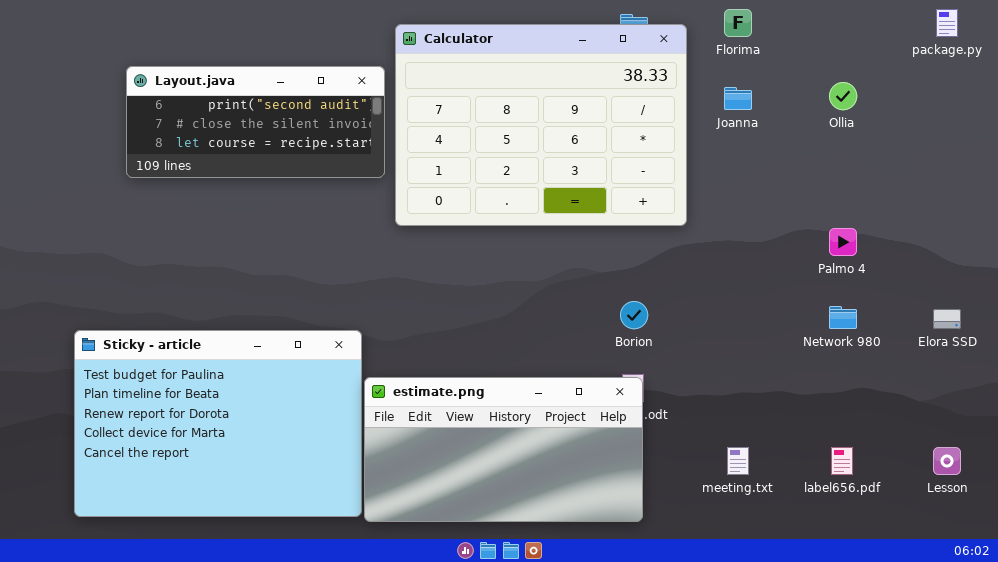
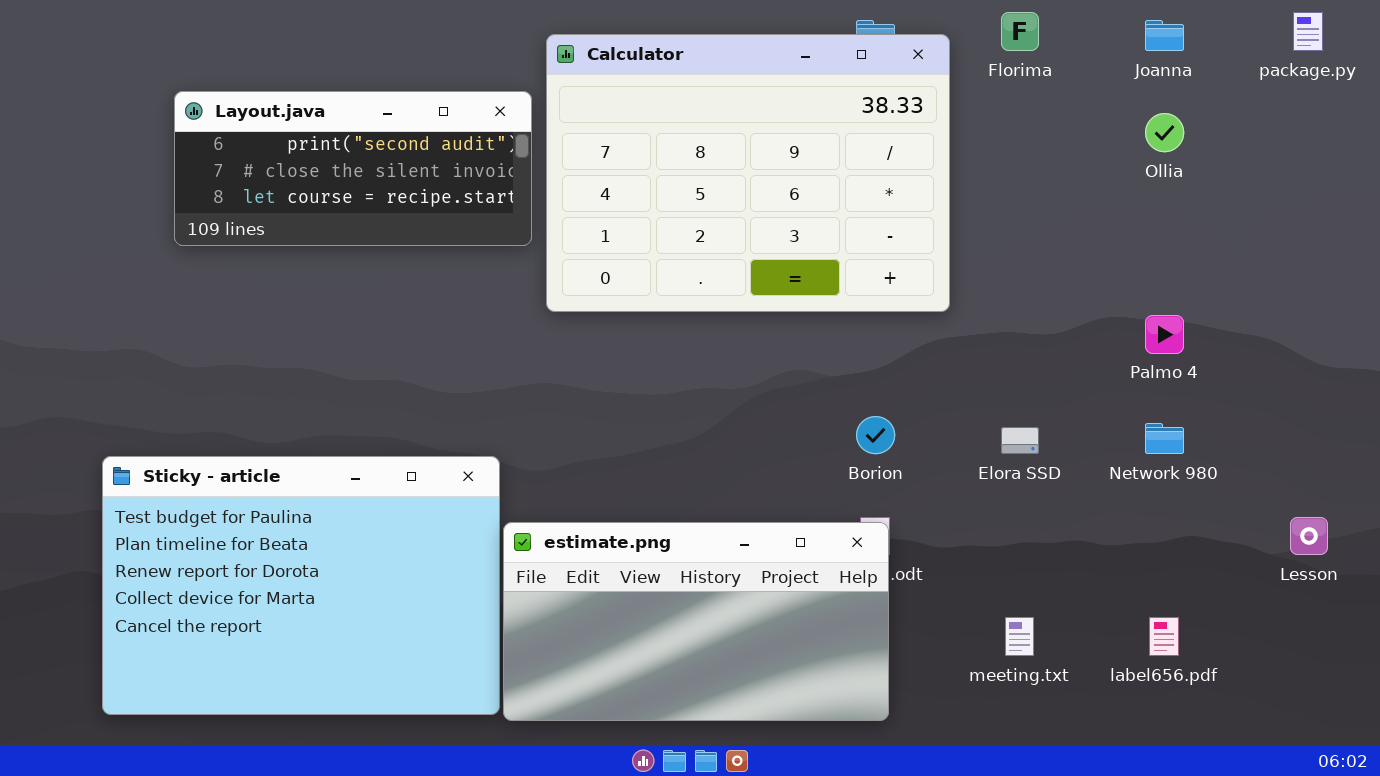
Joanna: [724,87,752,110] -> [1145,20,1184,51], moved
Elora SSD: [933,309,961,329] -> [1001,427,1039,454], moved
Lesson: [933,447,961,475] -> [1290,517,1328,555], moved

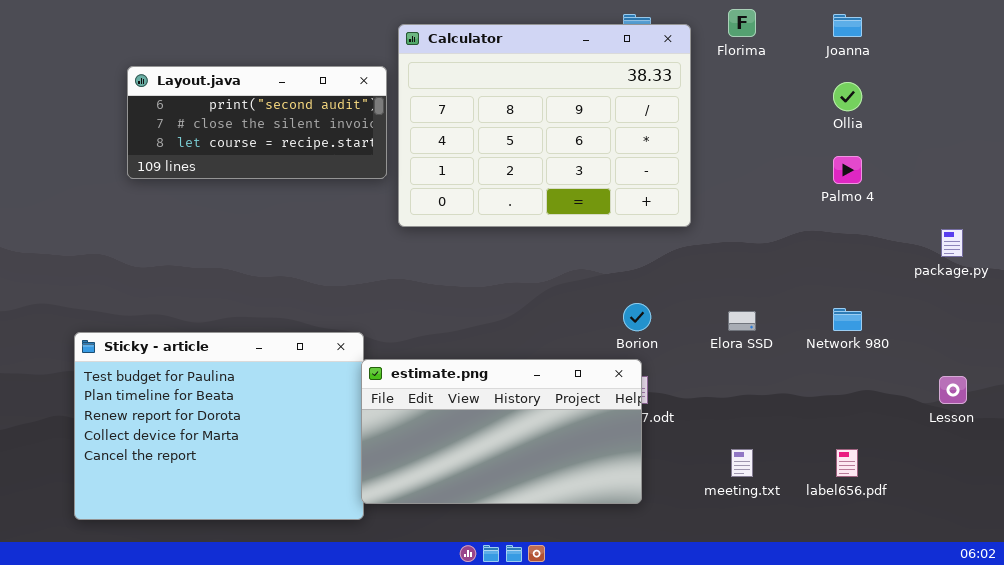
package.py: [1293,12,1323,51] -> [941,229,963,257], moved
Palmo 4: [1145,315,1184,354] -> [833,156,862,184], moved
estimate.png: [503,522,889,721] -> [361,359,642,504], moved

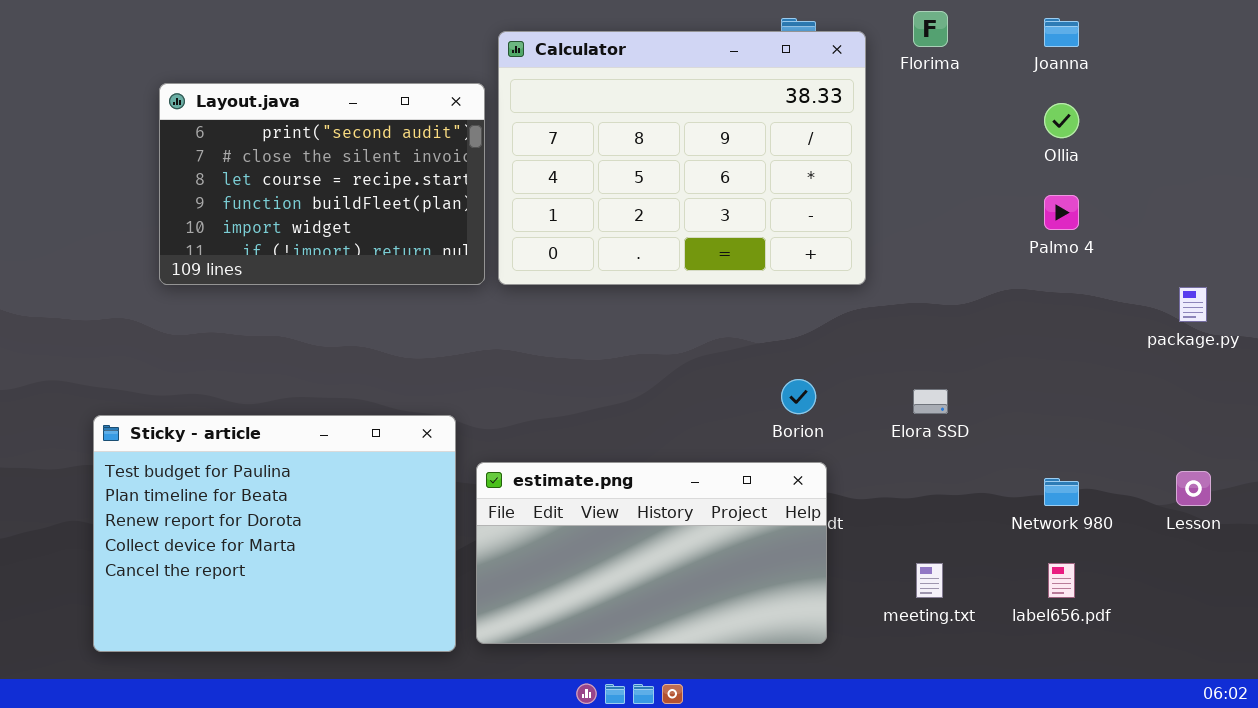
Layout.java: [127,66,387,179] -> [159,83,485,285], resized
Network 980: [833,308,862,331] -> [1044,478,1079,506], moved
estimate.png: [361,359,642,504] -> [476,462,827,644], moved

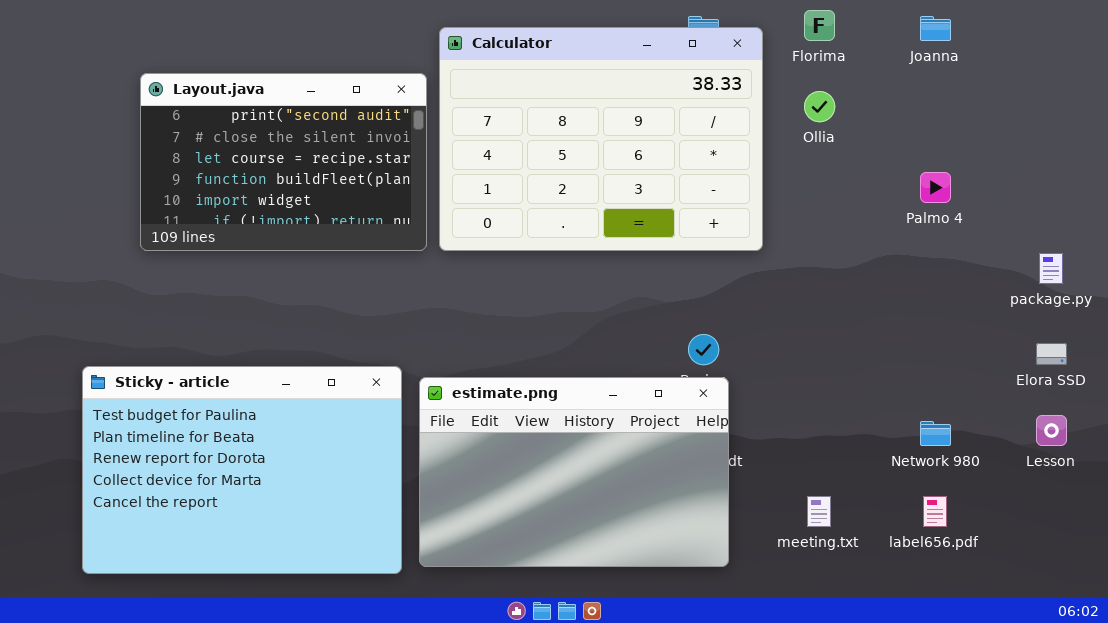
Ollia: [1044,103,1079,138] -> [804,91,835,122], moved
Elora SSD: [913,389,948,414] -> [1036,343,1067,365], moved
estimate.png: [476,462,827,644] -> [419,377,729,567], resized

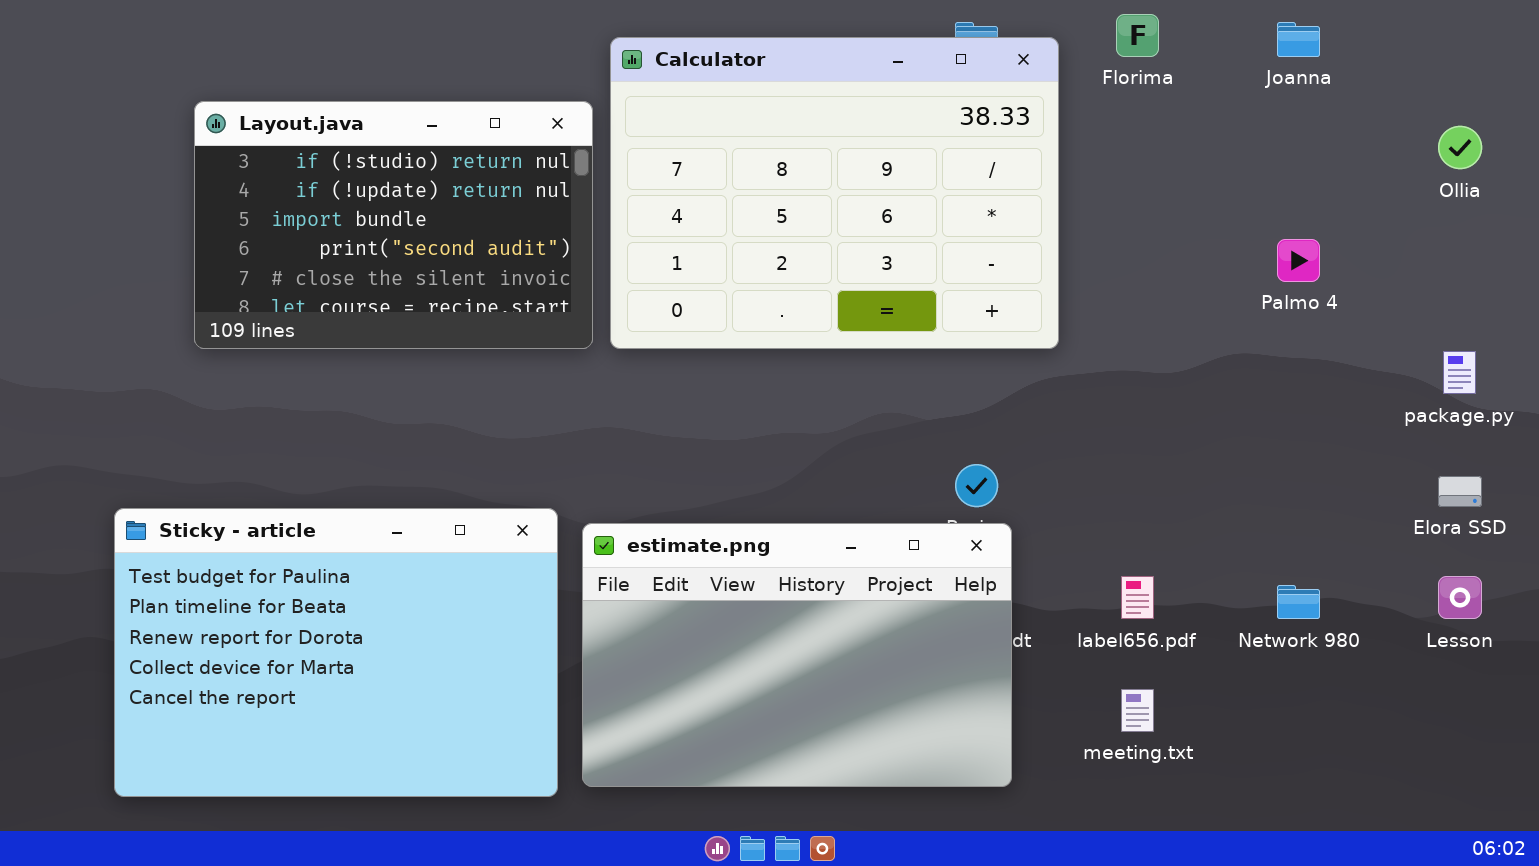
Layout.java: [140,73,427,251] -> [194,101,593,349], scrolled up 3 rows
Ollia: [804,91,835,122] -> [1438,126,1482,169], moved
label656.pdf: [923,496,947,527] -> [1121,576,1154,619], moved

